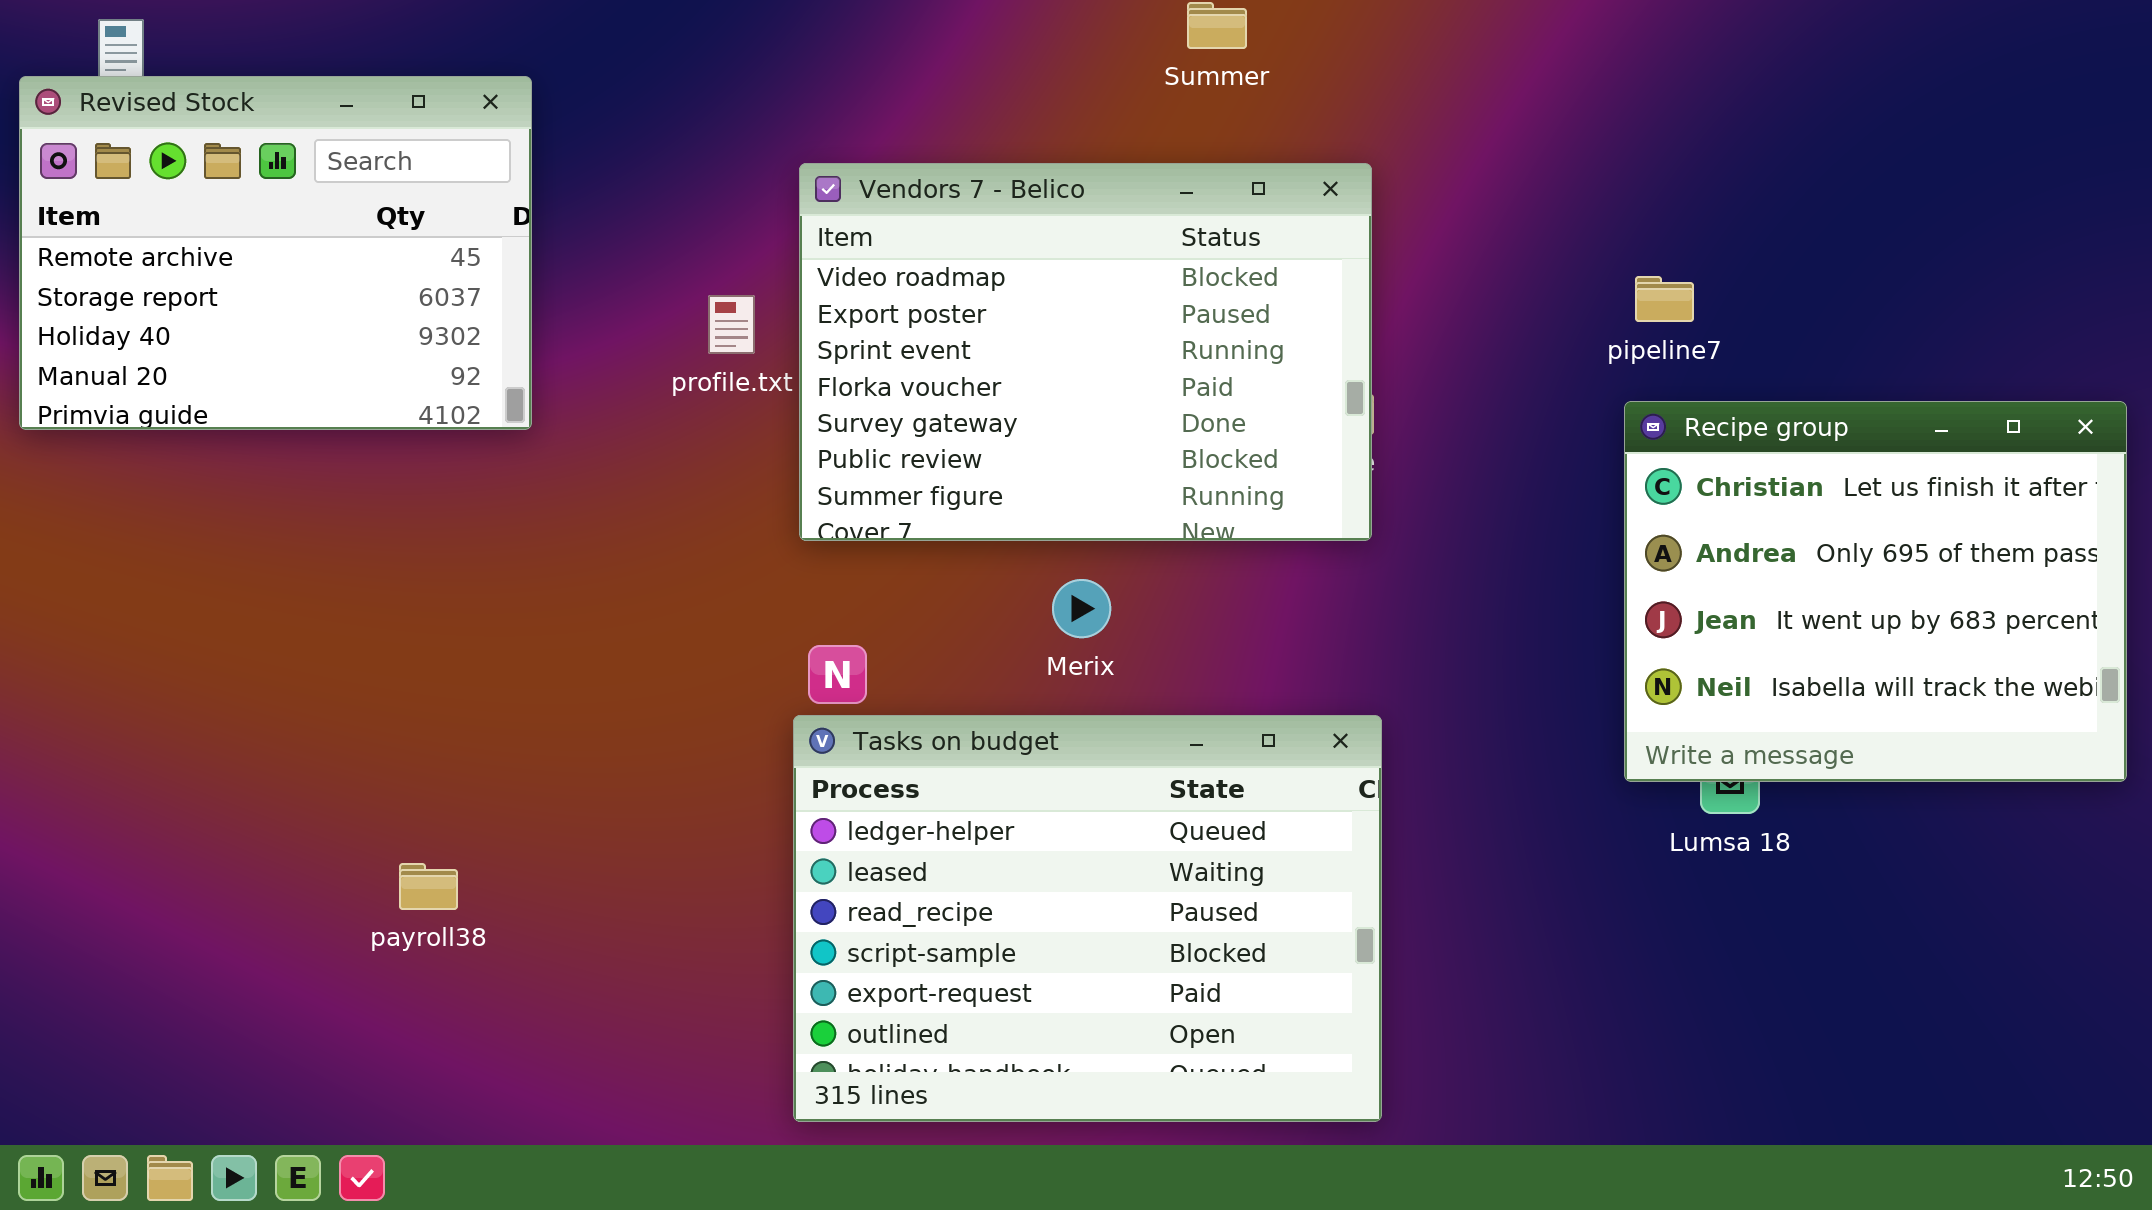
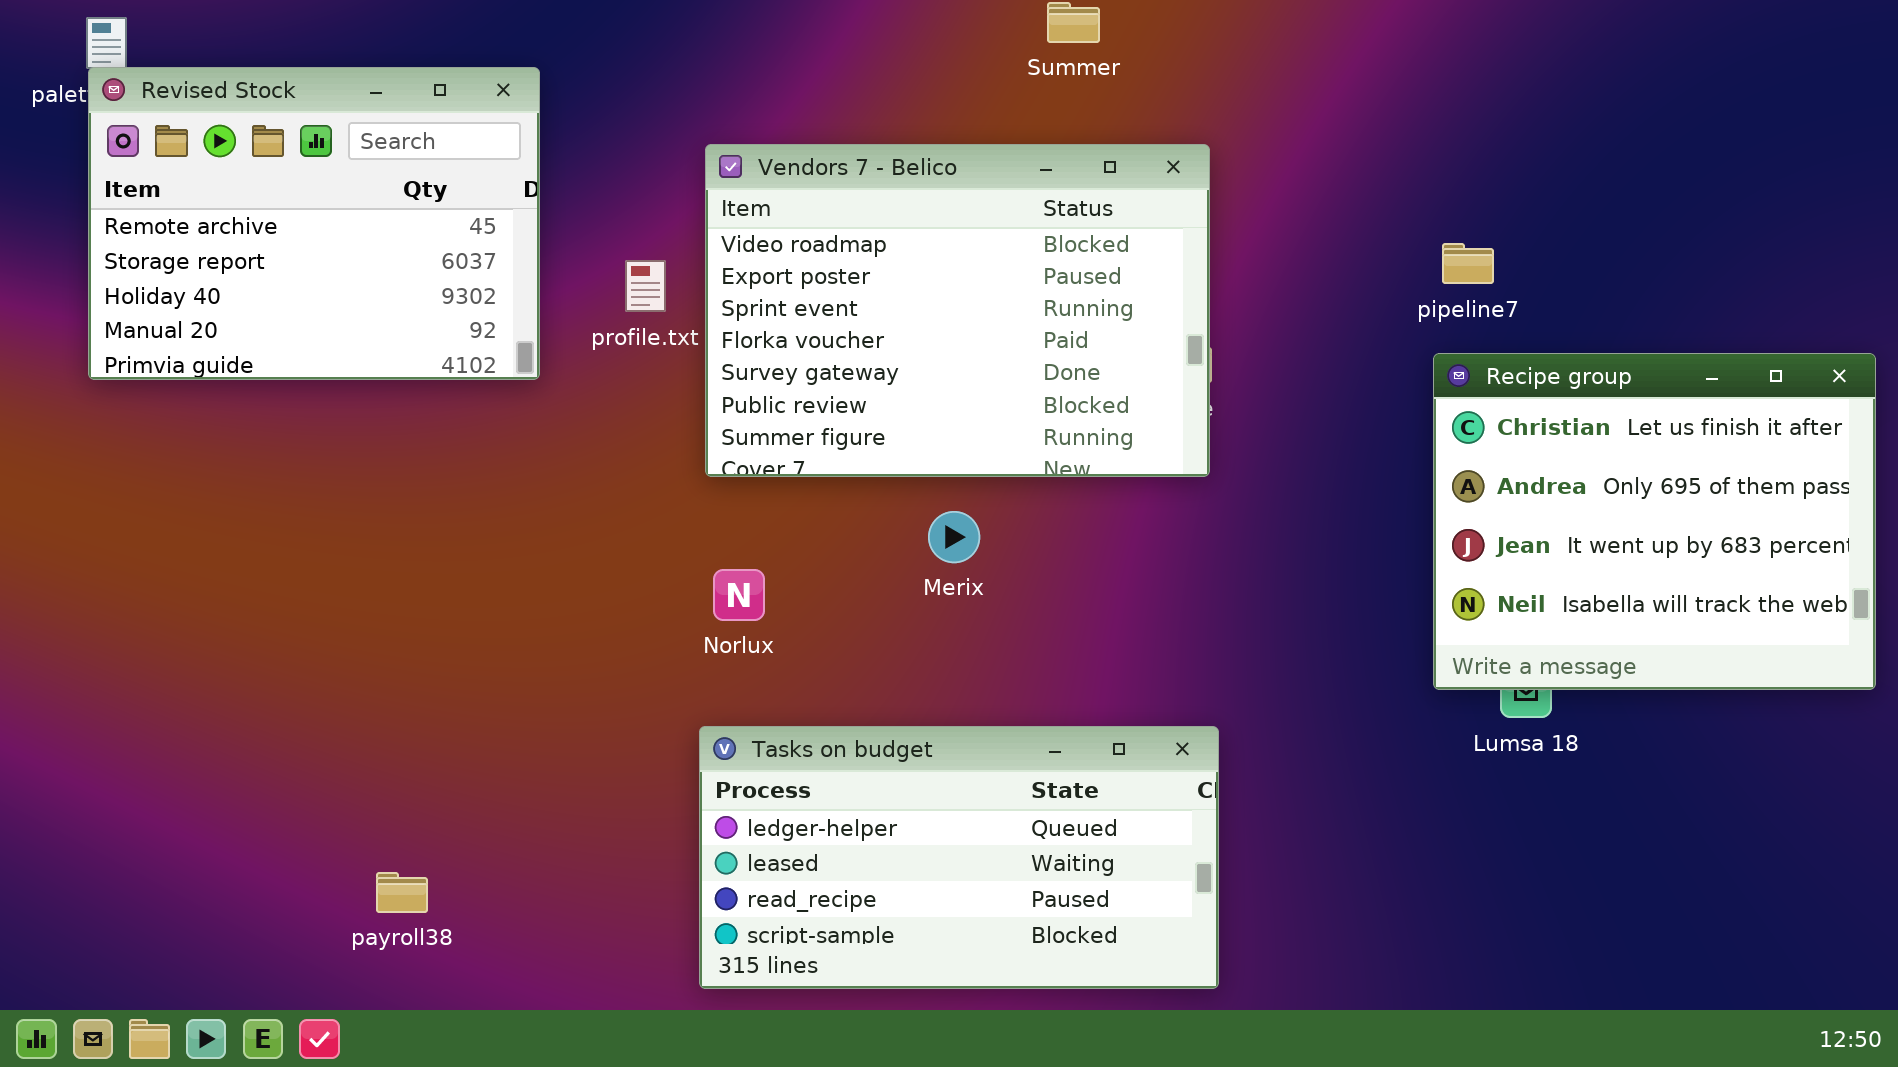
Revised Stock: [19,76,532,430] -> [88,67,540,380], moved
Tasks on budget: [793,715,1382,1122] -> [699,726,1219,989], resized
payroll38: [399,863,458,910] -> [376,872,428,913], moved

